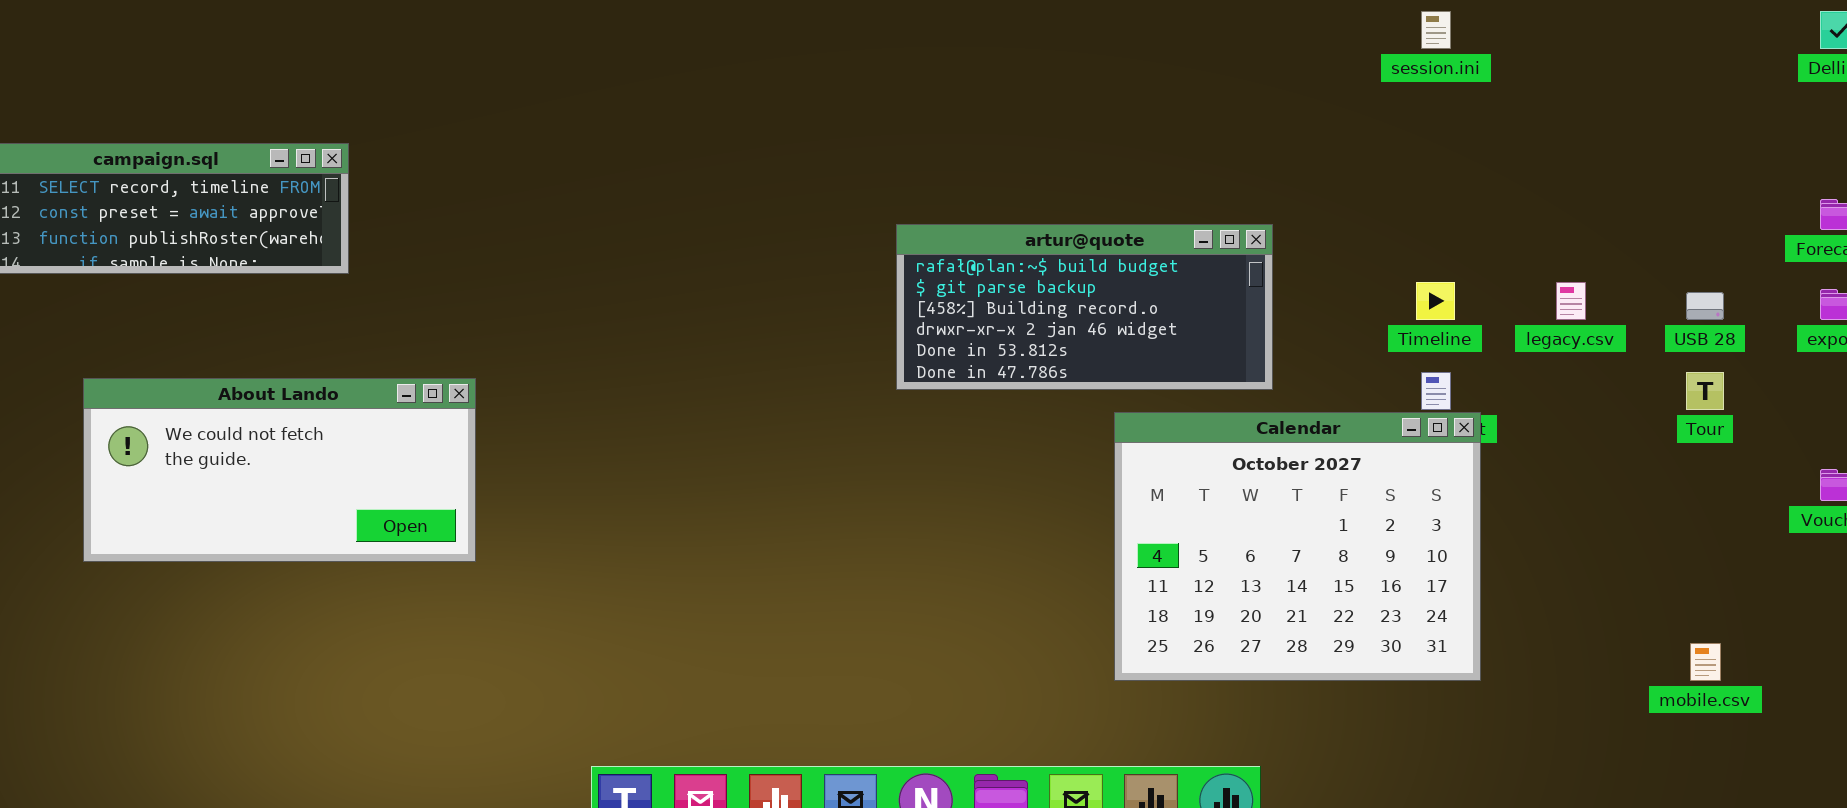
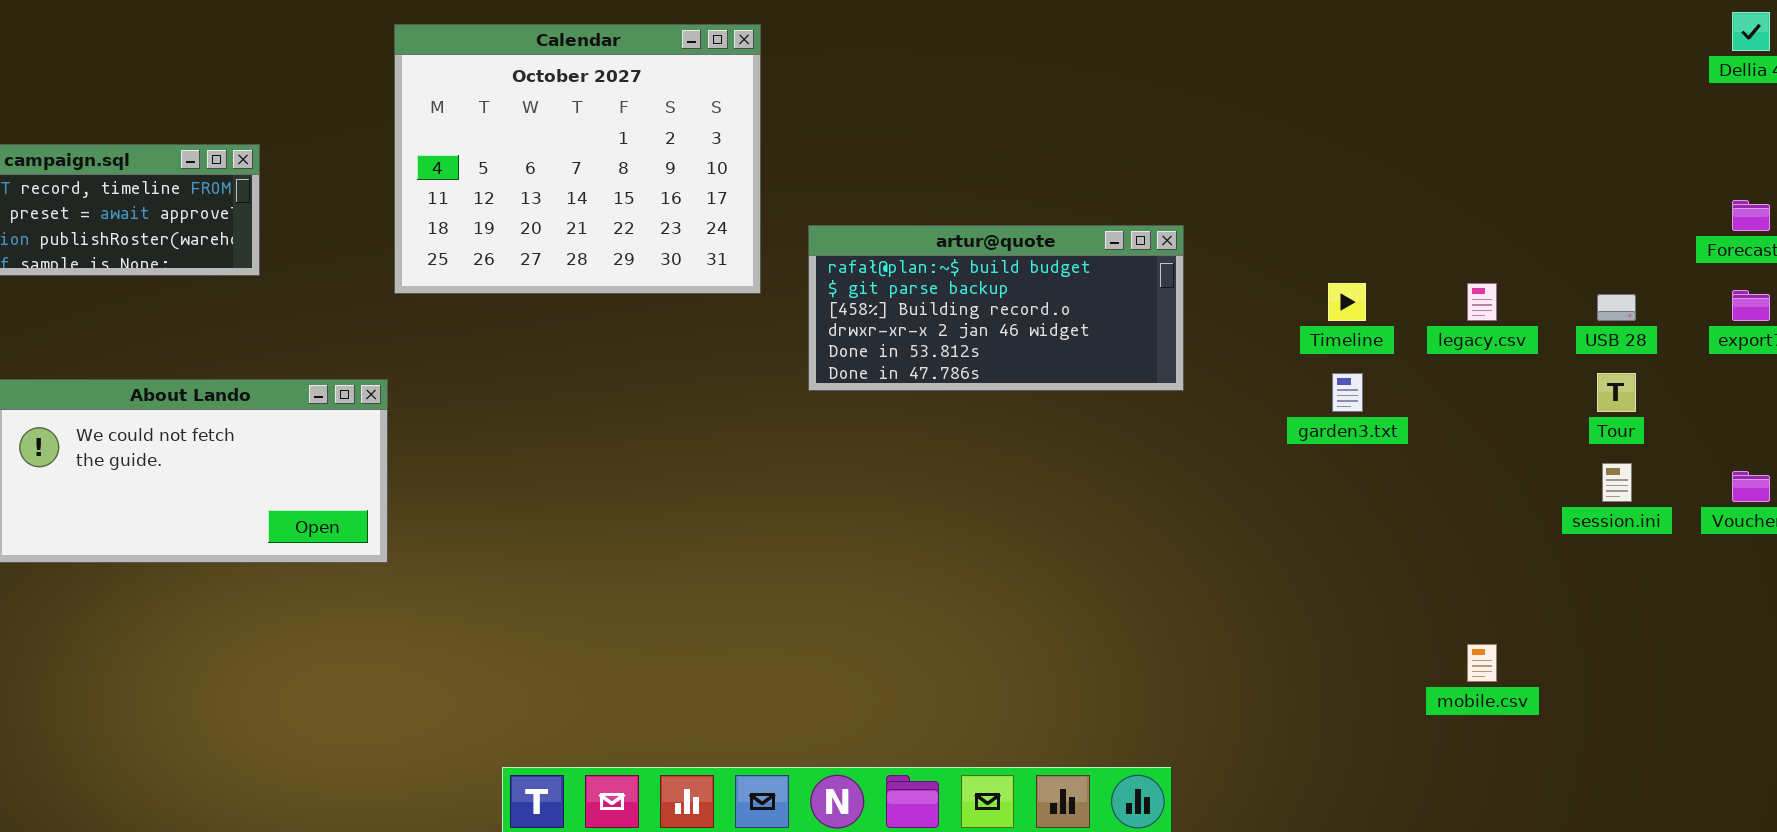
session.ini: [1421,11,1451,49] -> [1602,463,1632,502], moved
Calendar: [1114,412,1481,681] -> [394,24,761,294], moved
mobile.csv: [1690,643,1721,681] -> [1467,644,1497,682], moved

